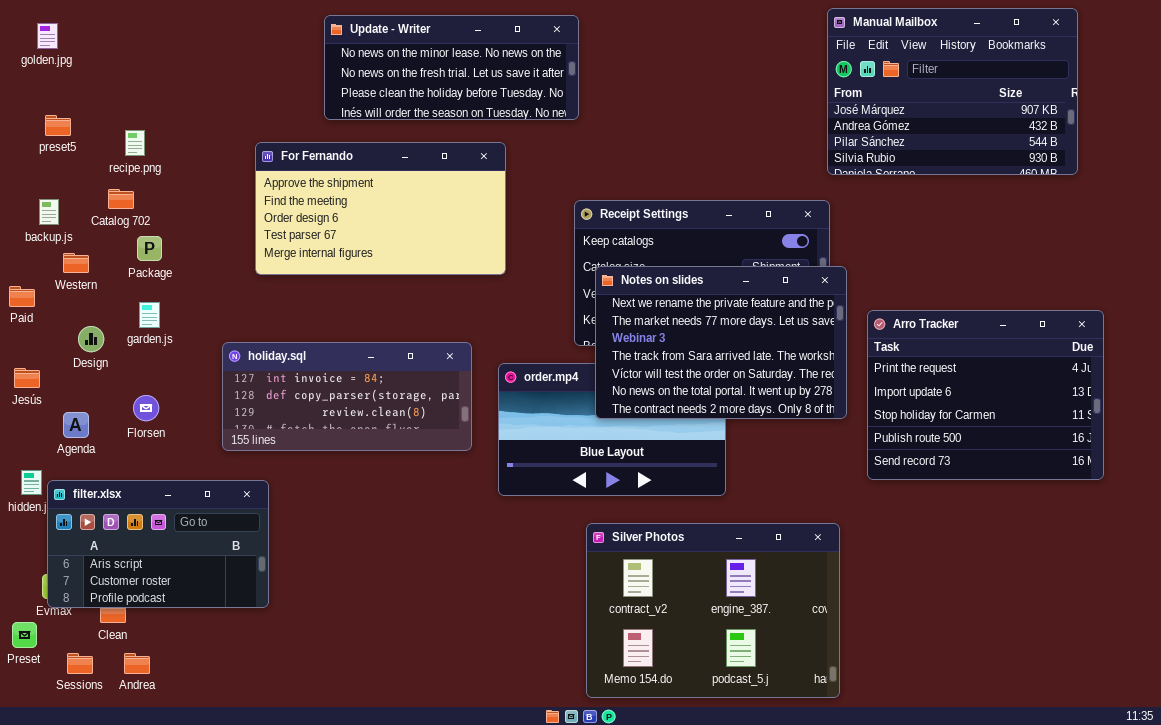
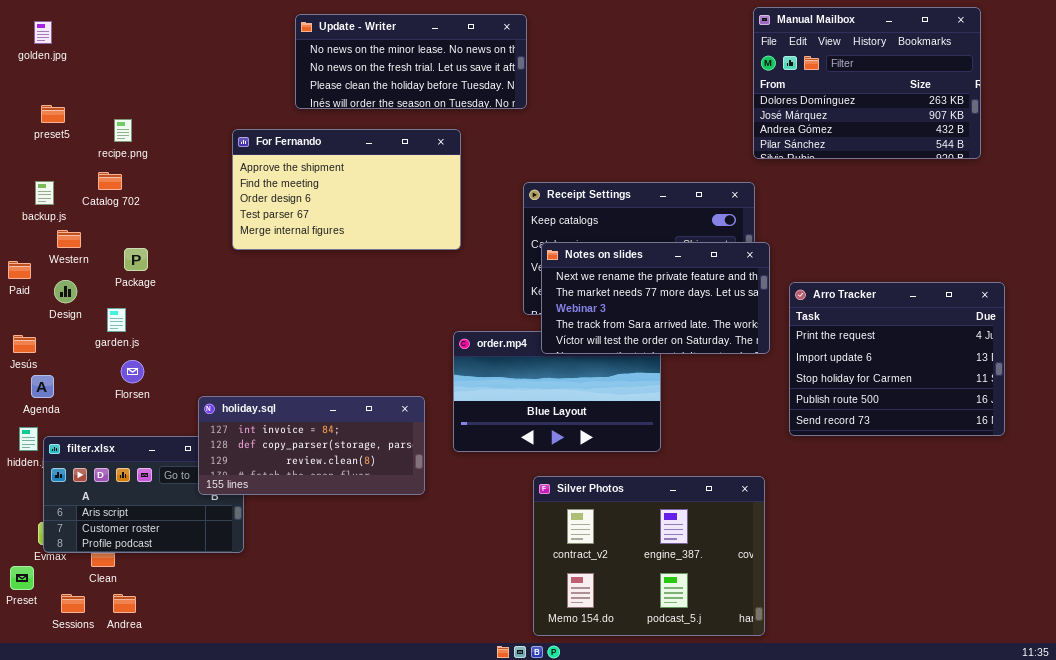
Manual Mailbox: [827,8,1078,175] -> [753,7,981,159], scrolled up 1 row
Package: [137,236,162,261] -> [124,248,148,271], moved
Notes on slides: [595,266,847,419] -> [541,242,770,354], resized
garden.js: [139,302,160,328] -> [107,308,126,332], moved
Design: [78,326,104,352] -> [54,280,77,303], moved
holiday.sql: [222,342,472,451] -> [198,396,425,495], moved
Agenda: [63,412,89,438] -> [31,375,54,398], moved

